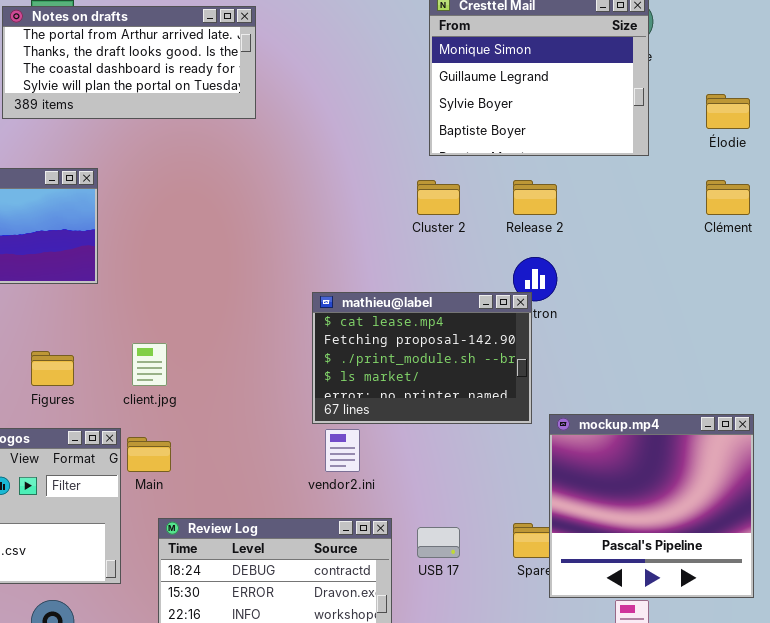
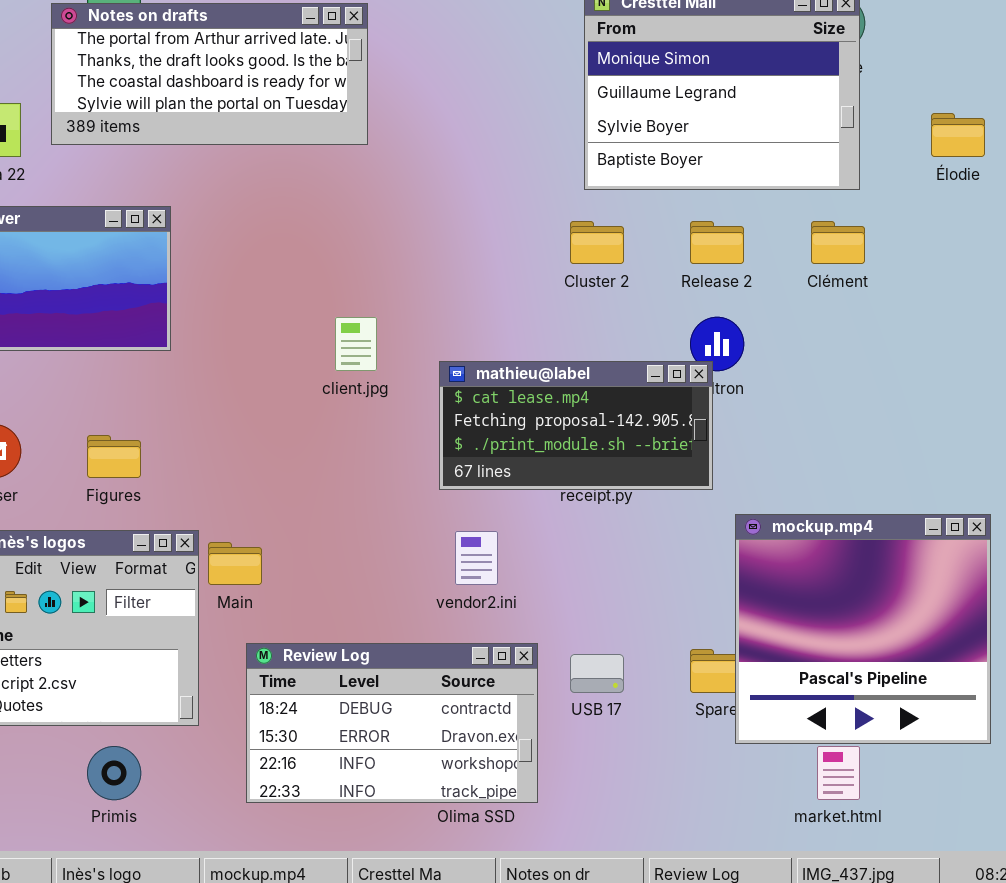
Clément: [706,180,750,215] -> [811,221,865,264], moved
mathieu@label: [312,292,532,424] -> [439,361,713,490], resized
client.jpg: [132,343,167,386] -> [335,317,377,371], moved

